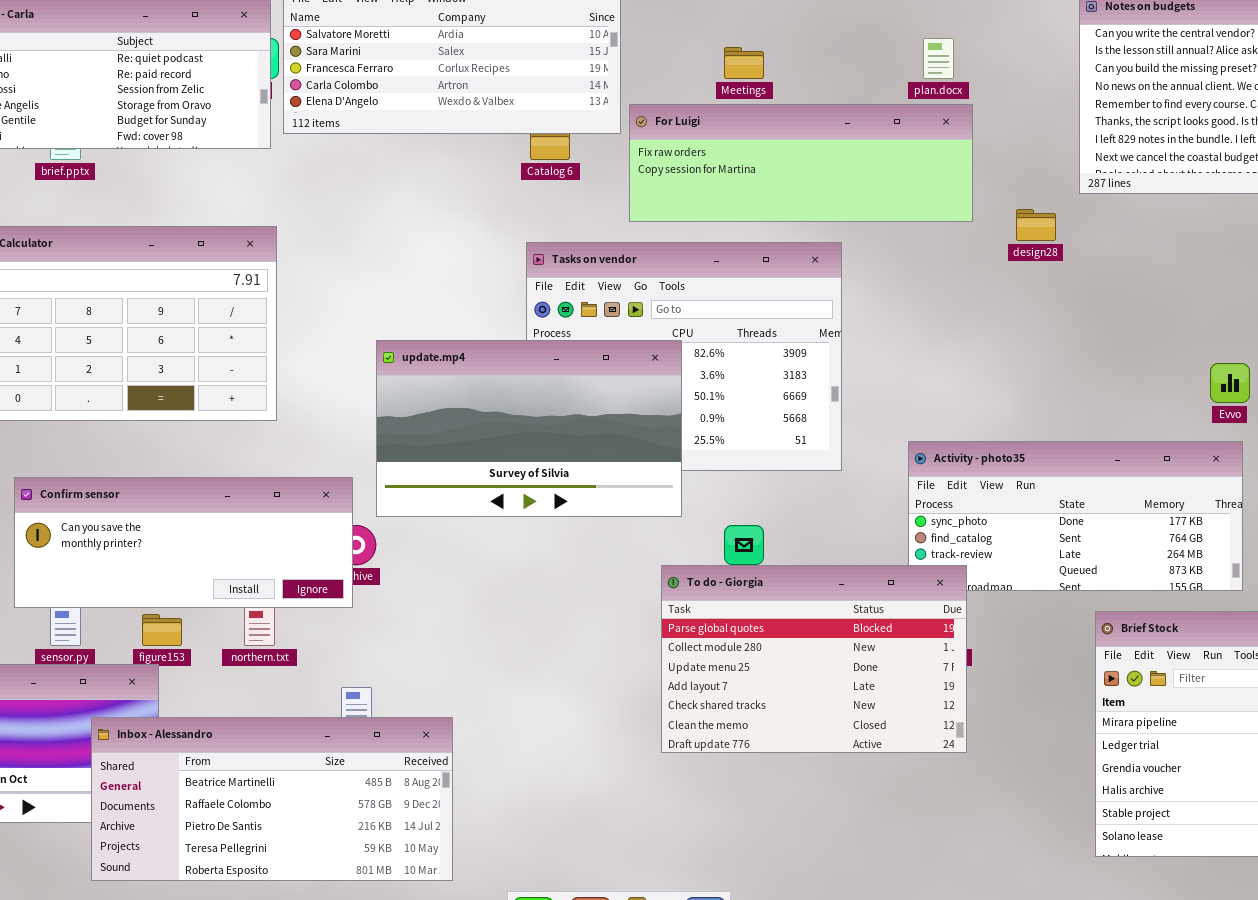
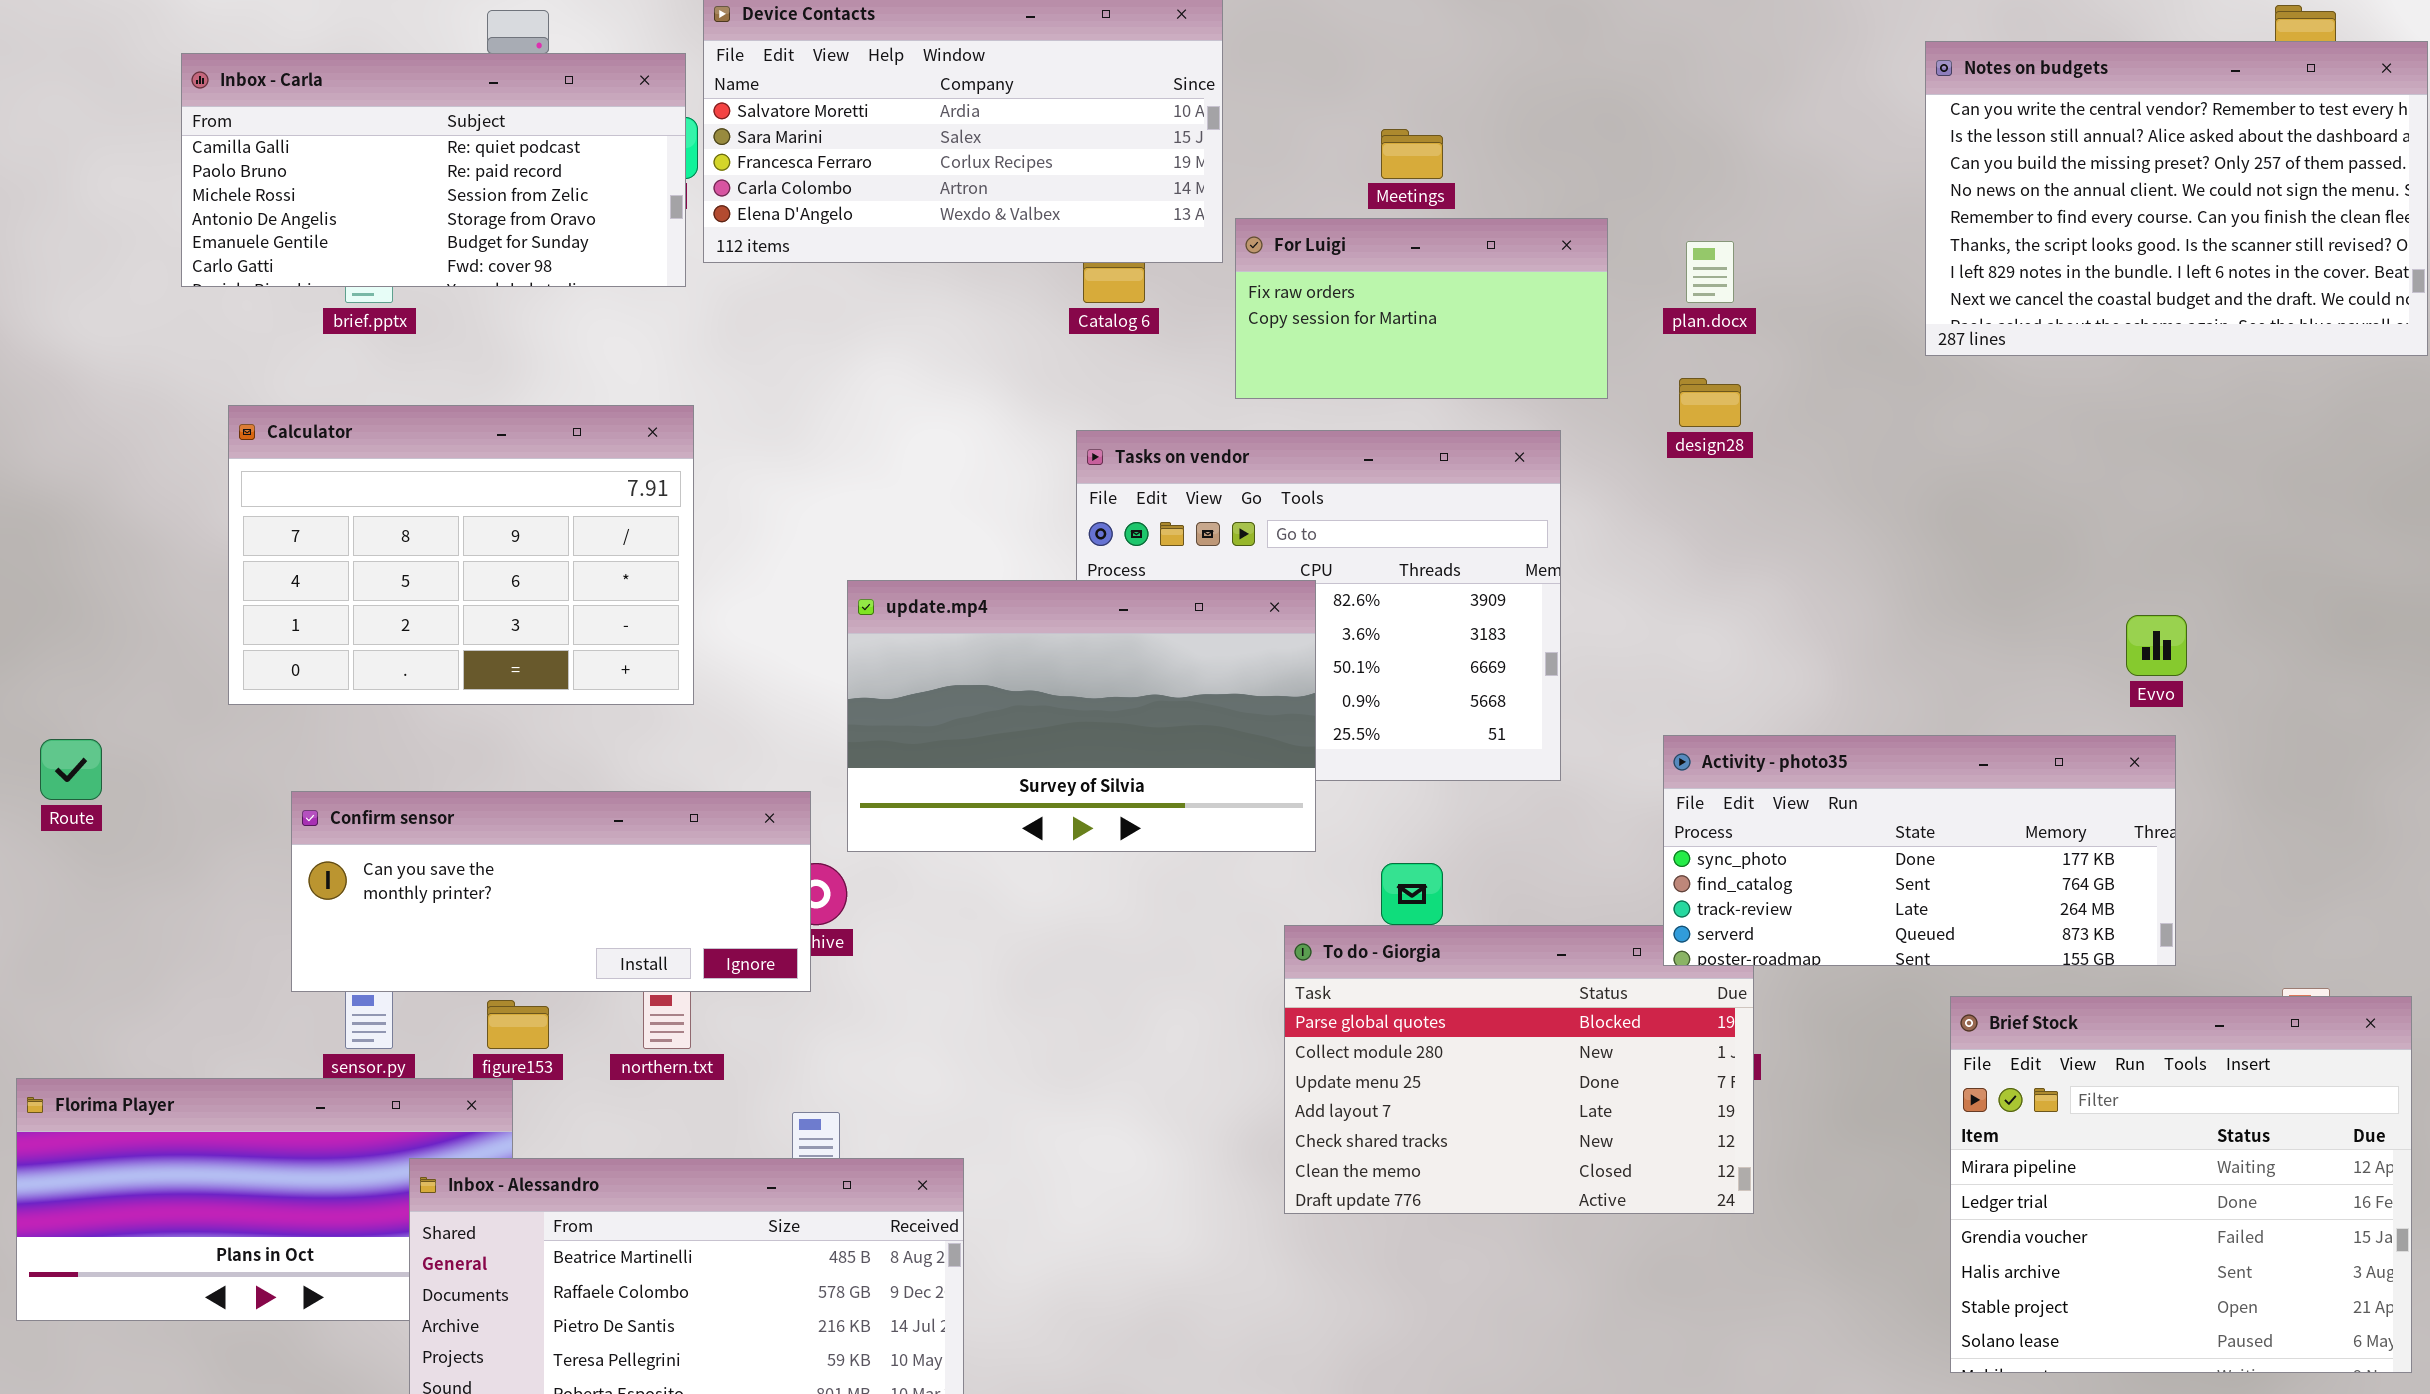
plan.docx: [923,38,954,79] -> [1686,241,1734,303], moved
For Luigi: [629,104,973,222] -> [1235,218,1608,399], resized
design28: [1016,209,1056,241] -> [1679,378,1741,427], moved
Activity - photo35: [908,441,1243,591] -> [1663,735,2176,966], raised

